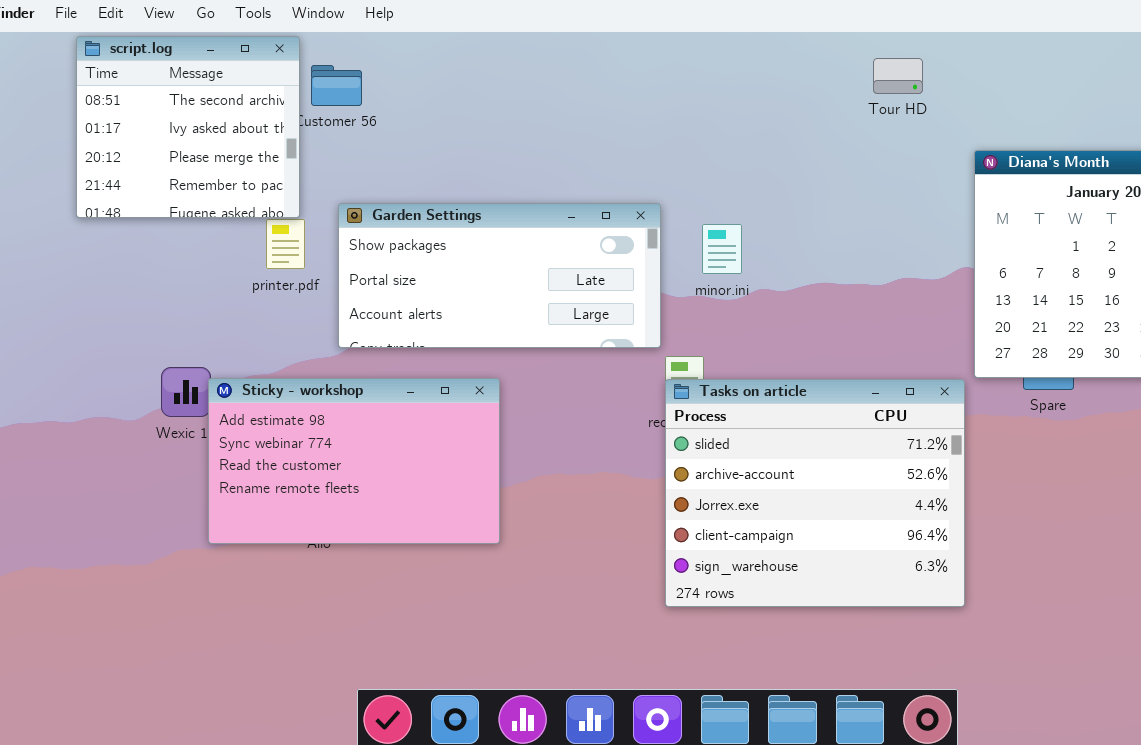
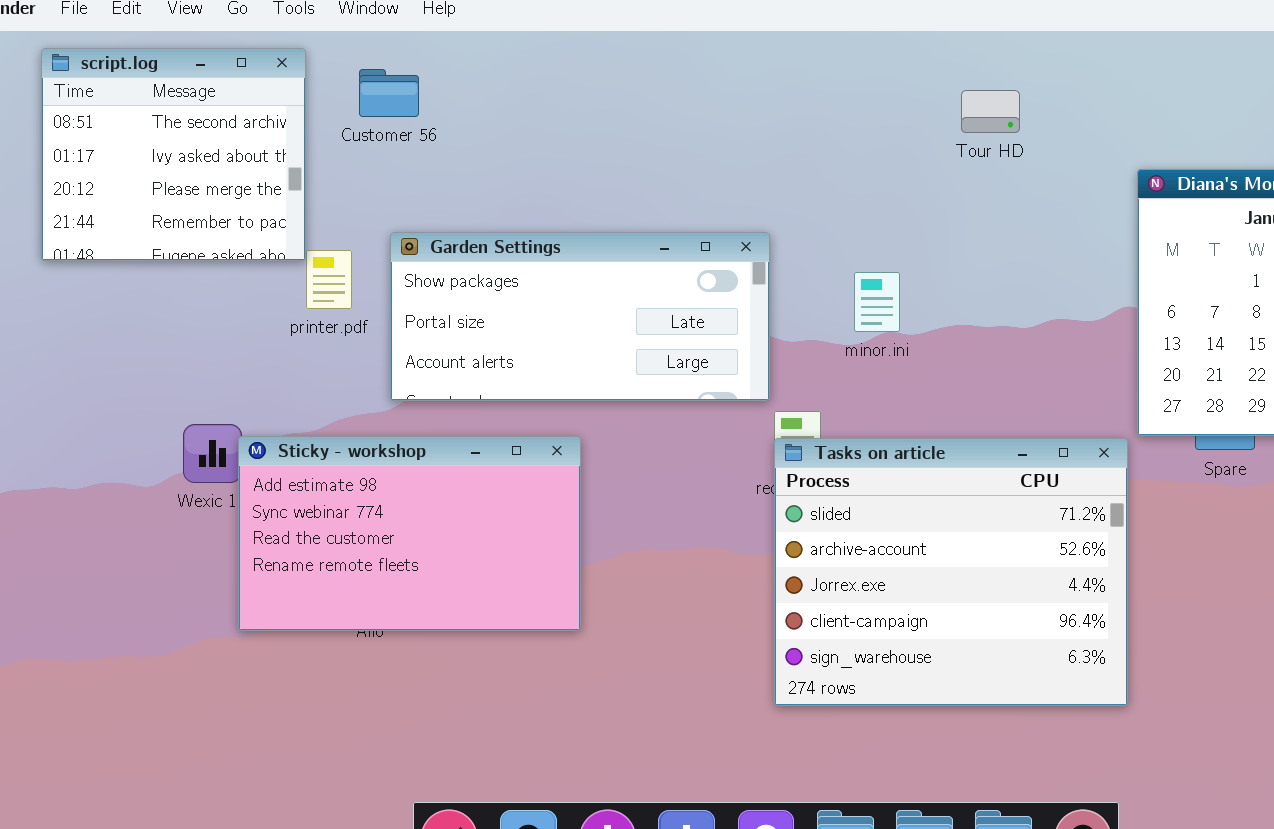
script.log: [76,36,300,218] -> [41,48,306,261], moved
Tour HD: [873,58,923,94] -> [961,90,1020,133], moved
minor.ini: [702,224,742,274] -> [854,272,900,332], moved

